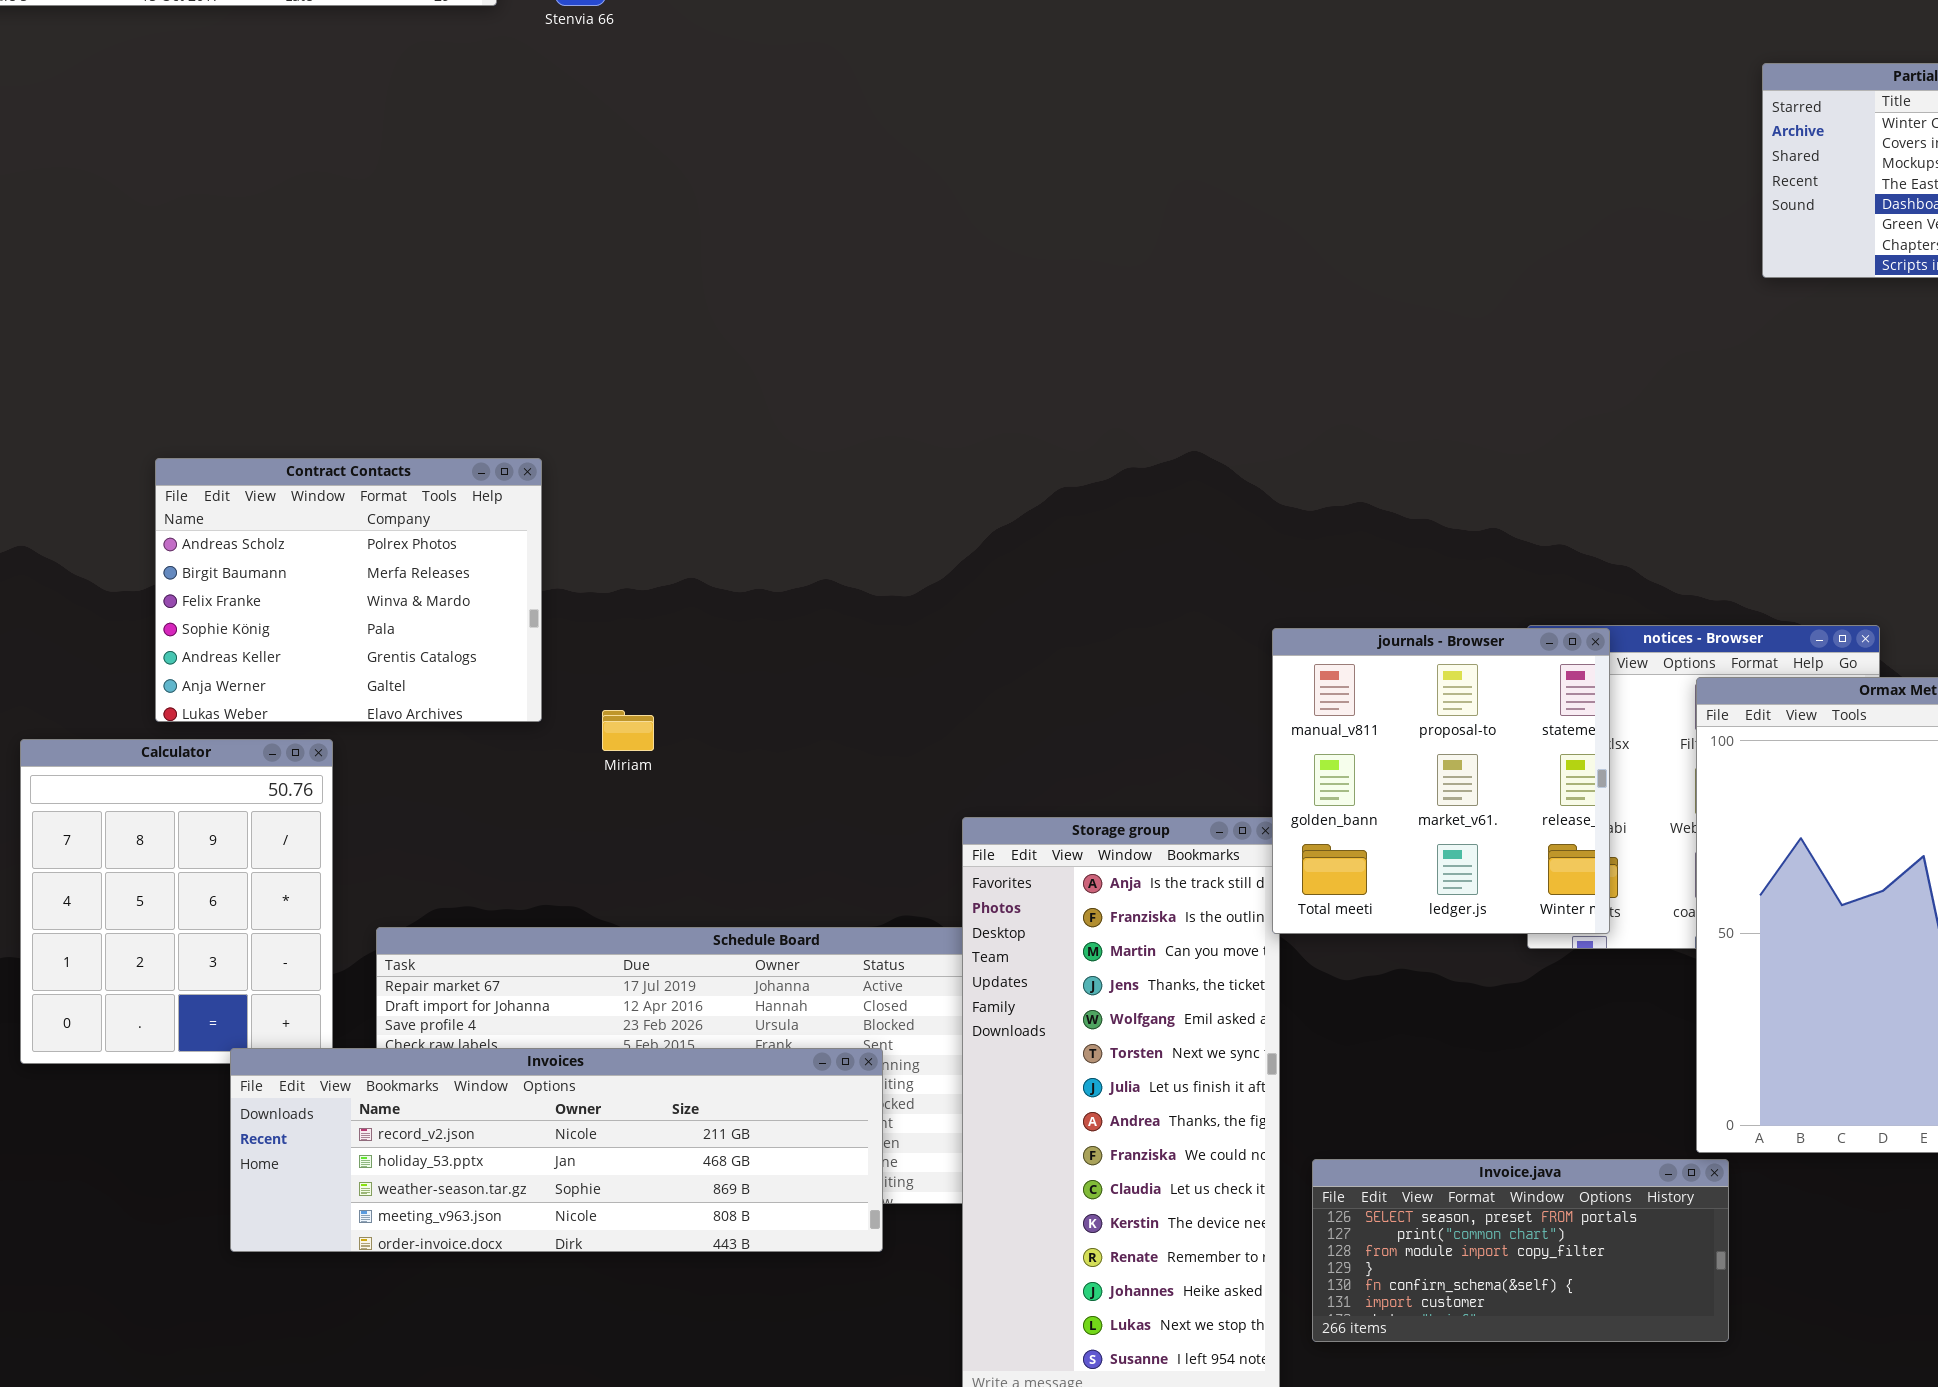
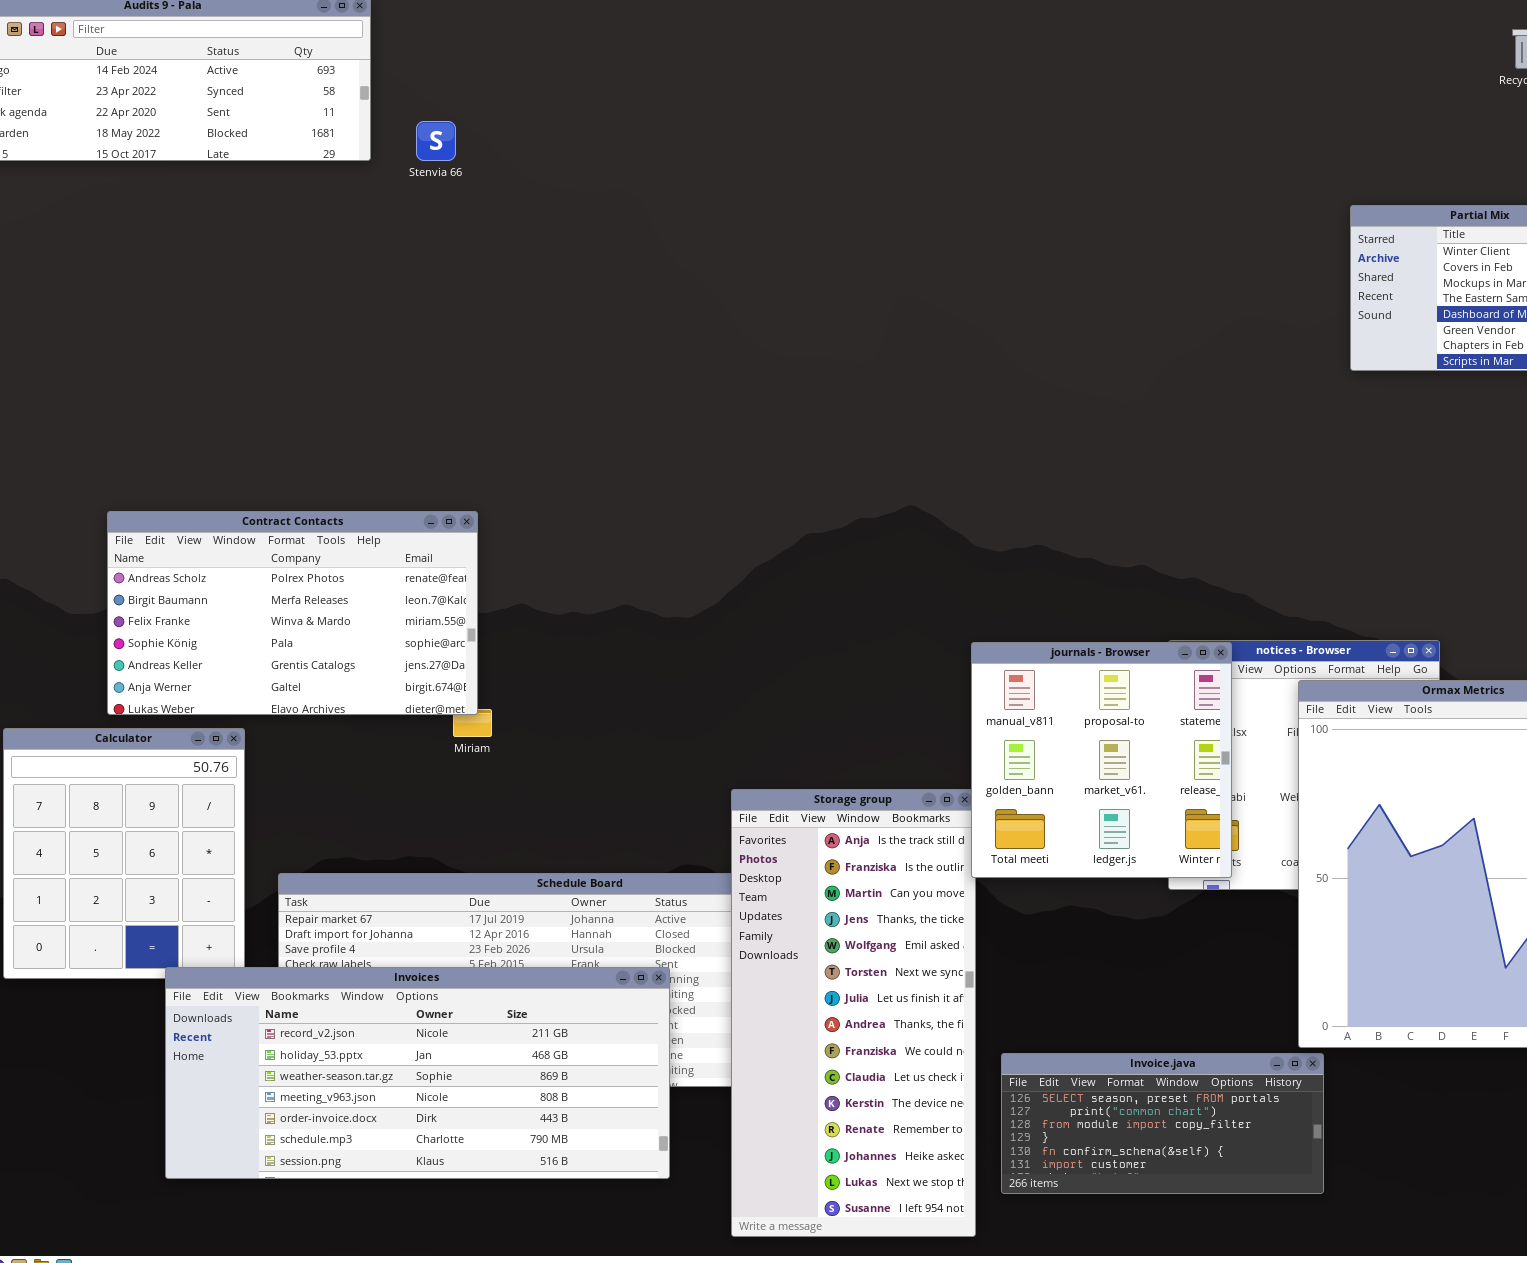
Contract Contacts: [155,458,542,722] -> [107,511,478,715], resized
Invoices: [230,1048,883,1252] -> [165,967,670,1179], resized

